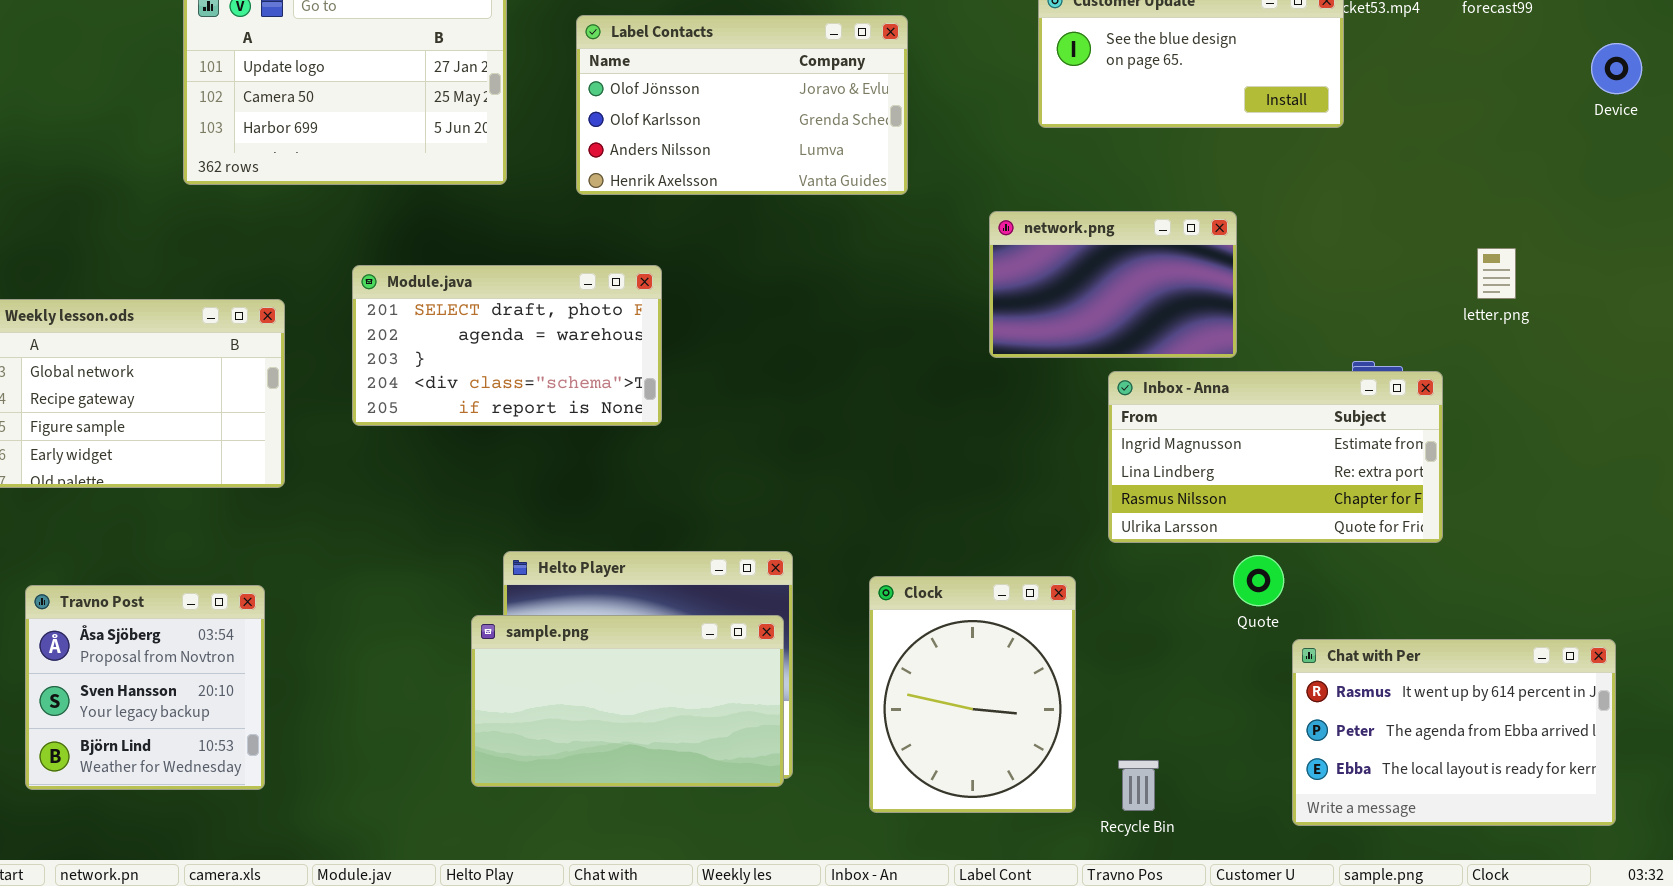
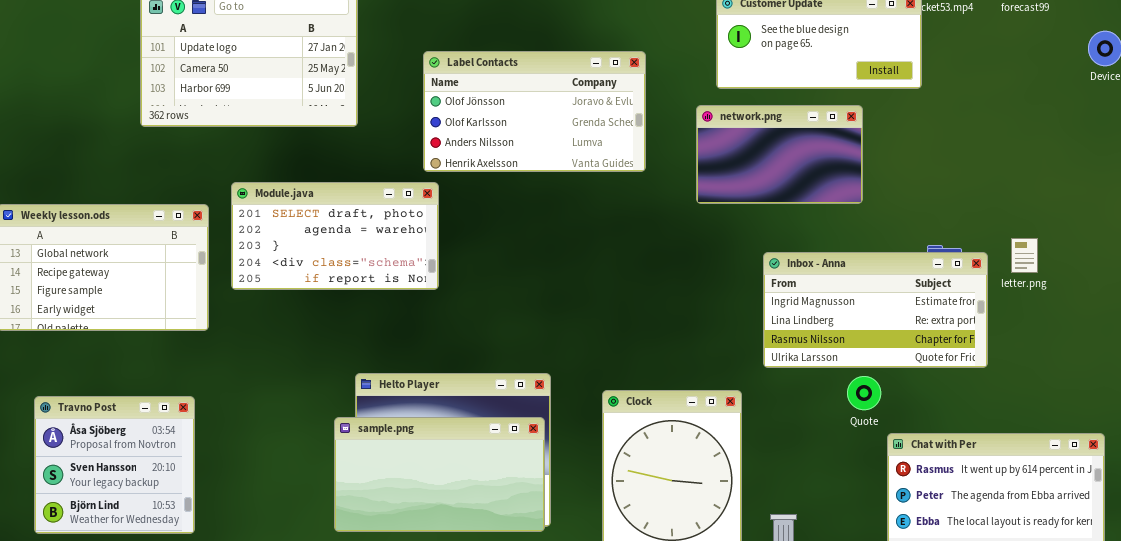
Label Contacts: [576,15,908,195] -> [423,51,646,172], moved
network.png: [989,211,1237,358] -> [696,105,863,204], moved
letter.png: [1477,248,1516,299] -> [1011,238,1038,273], moved
Module.java: [352,265,662,426] -> [231,182,439,290], moved

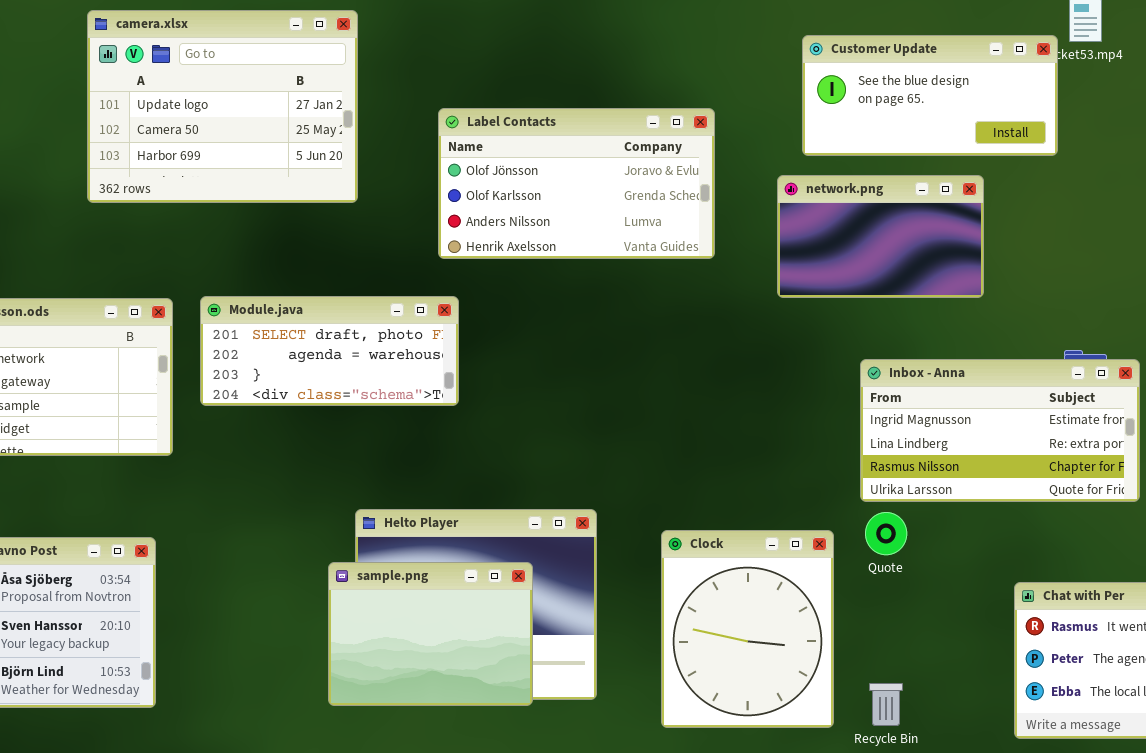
Module.java: [231,182,439,290] -> [200,296,459,406], resized
Quote: [847,376,881,410] -> [865,512,907,555], moved
sample.png: [334,417,545,532] -> [328,562,533,706], resized

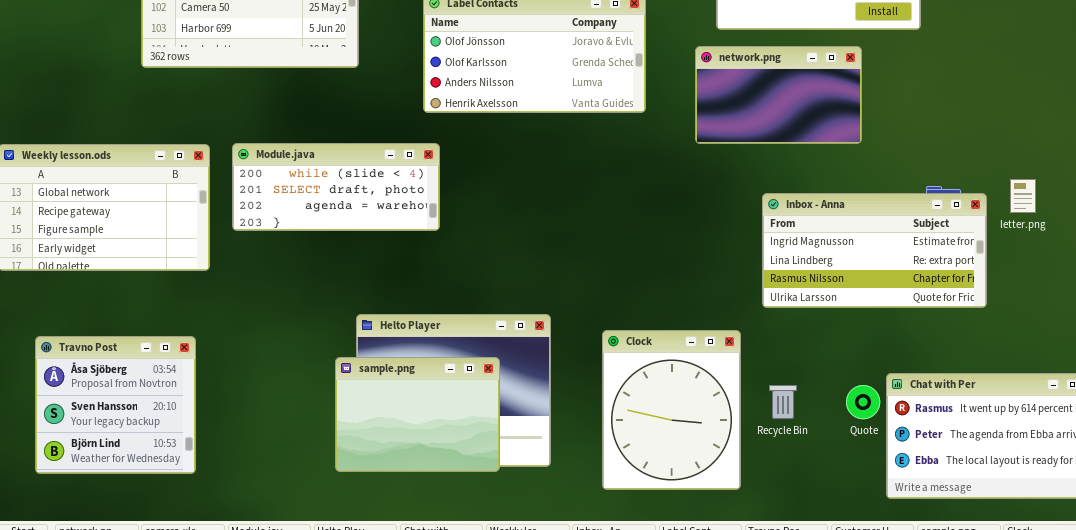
Module.java: [200,296,459,406] -> [232,143,440,231], scrolled up 1 row
Quote: [865,512,907,555] -> [846,385,880,419], moved
Recycle Bin: [869,683,903,726] -> [769,385,797,419], moved

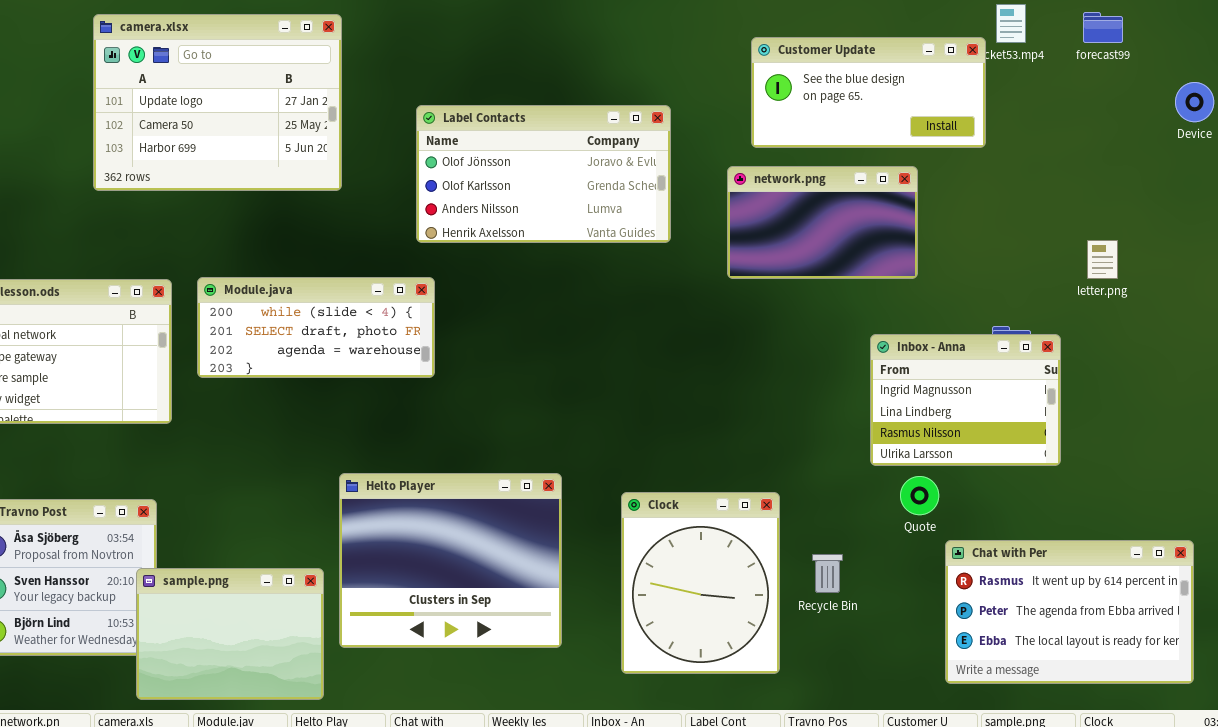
letter.png: [1010,179,1036,213] -> [1087,240,1118,279], moved
Inbox - Anna: [762,193,987,308] -> [870,334,1061,466], resized
sample.png: [335,357,500,472] -> [136,568,324,700], moved
Quote: [846,385,880,419] -> [900,476,939,515], moved

